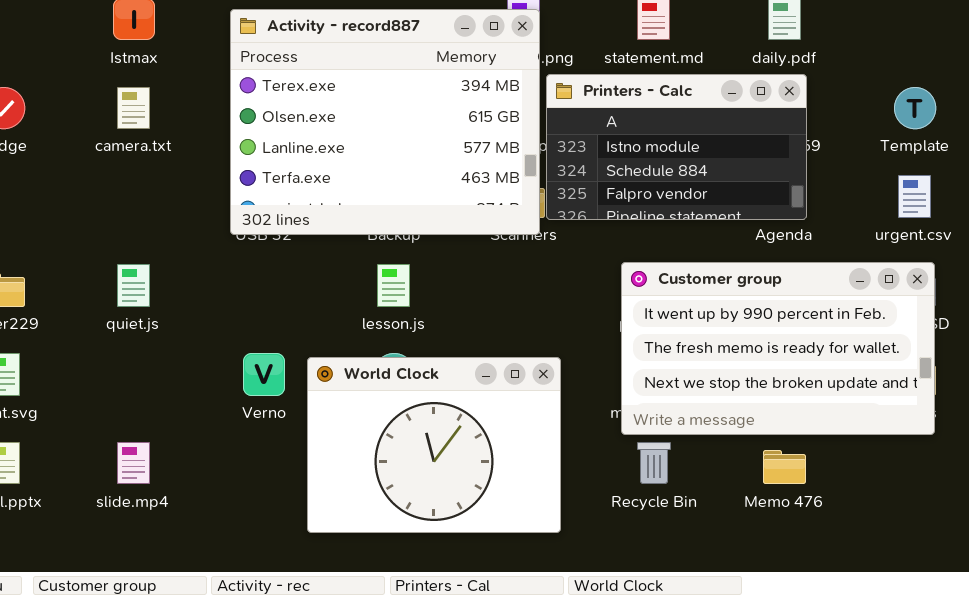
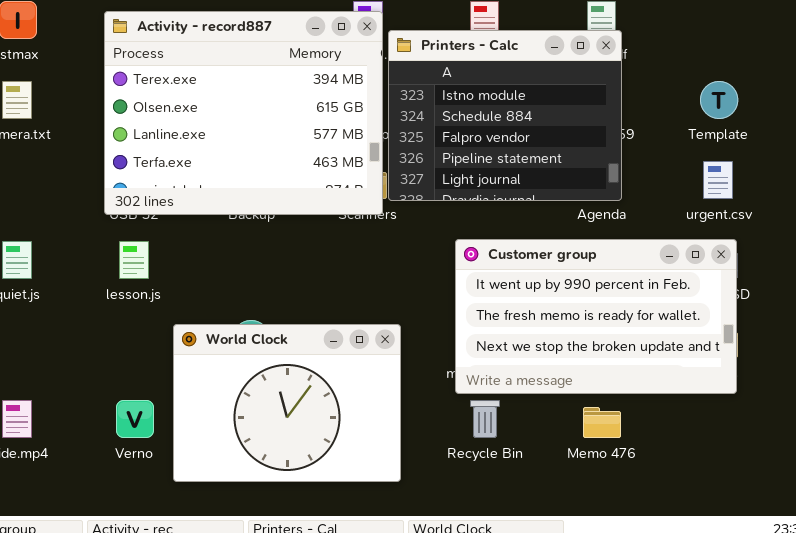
Printers - Calc: [546,74,807,220] -> [388,30,622,201], resized
lesson.js: [377,264,410,307] -> [119,241,149,279], moved
Verno: [243,353,285,396] -> [116,400,154,438], moved

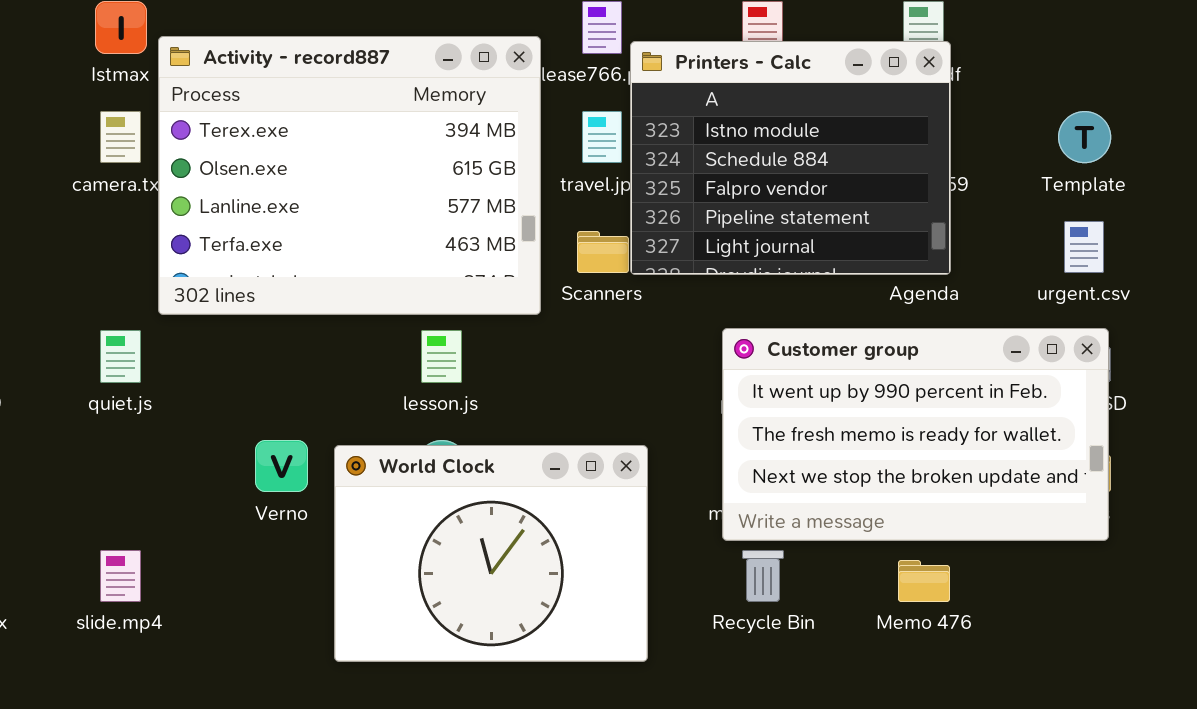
Activity - record887: [104,11,383,215] -> [158,36,541,315], moved
lesson.js: [119,241,149,279] -> [421,330,462,383], moved
Verno: [116,400,154,438] -> [255,440,308,492], moved

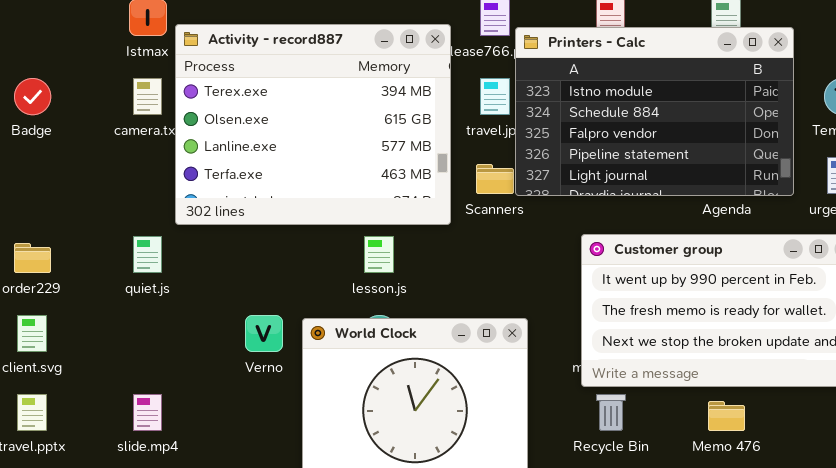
Printers - Calc: [630,41,951,275] -> [515,27,794,196], resized

